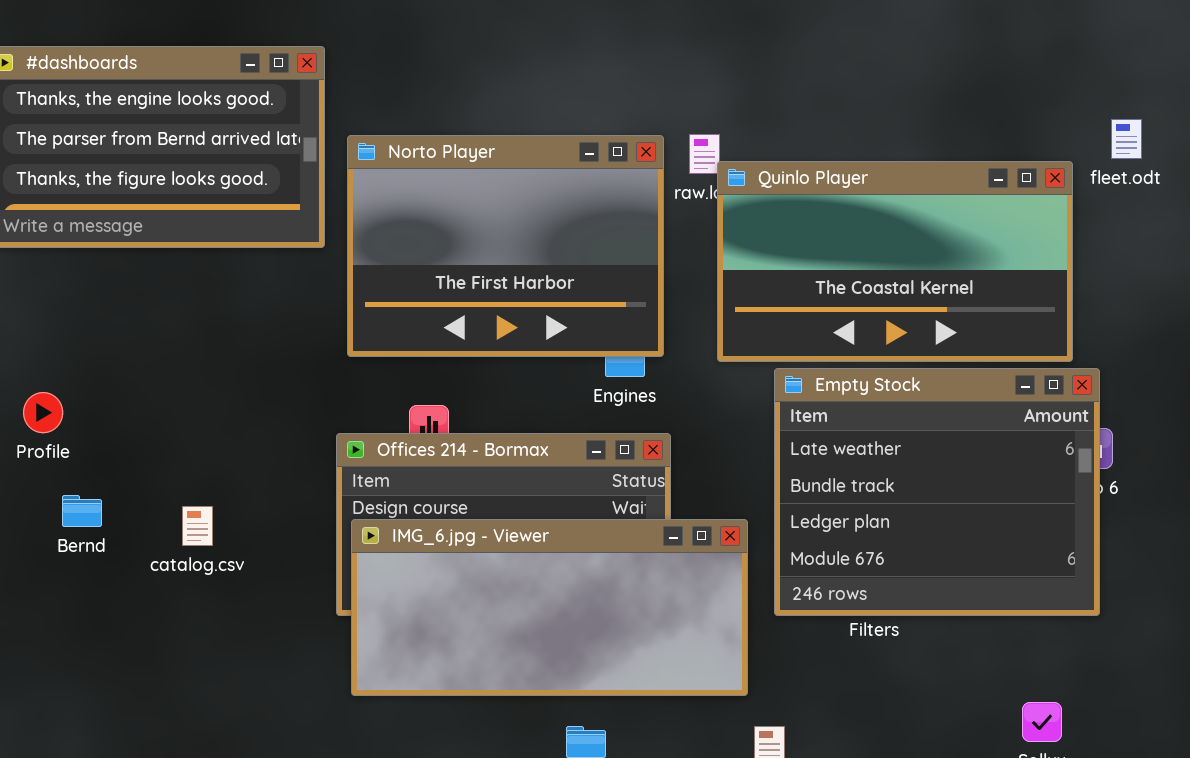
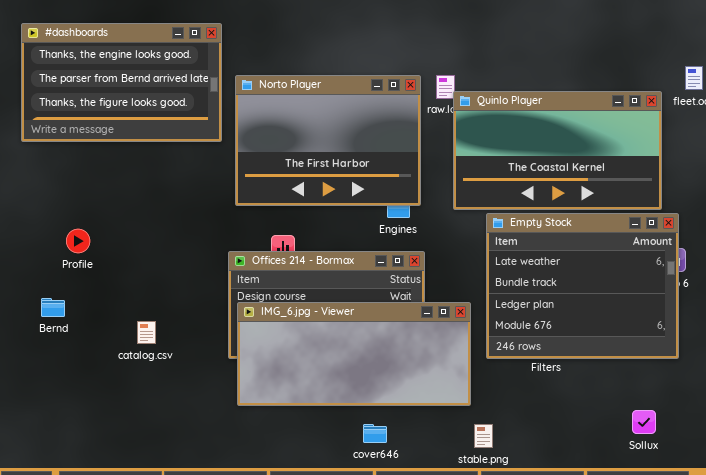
Profile: [23,392,63,433] -> [66,229,90,253], moved
Bernd: [62,495,102,527] -> [41,298,65,317], moved
catalog.csv: [182,506,213,546] -> [137,321,156,344], moved

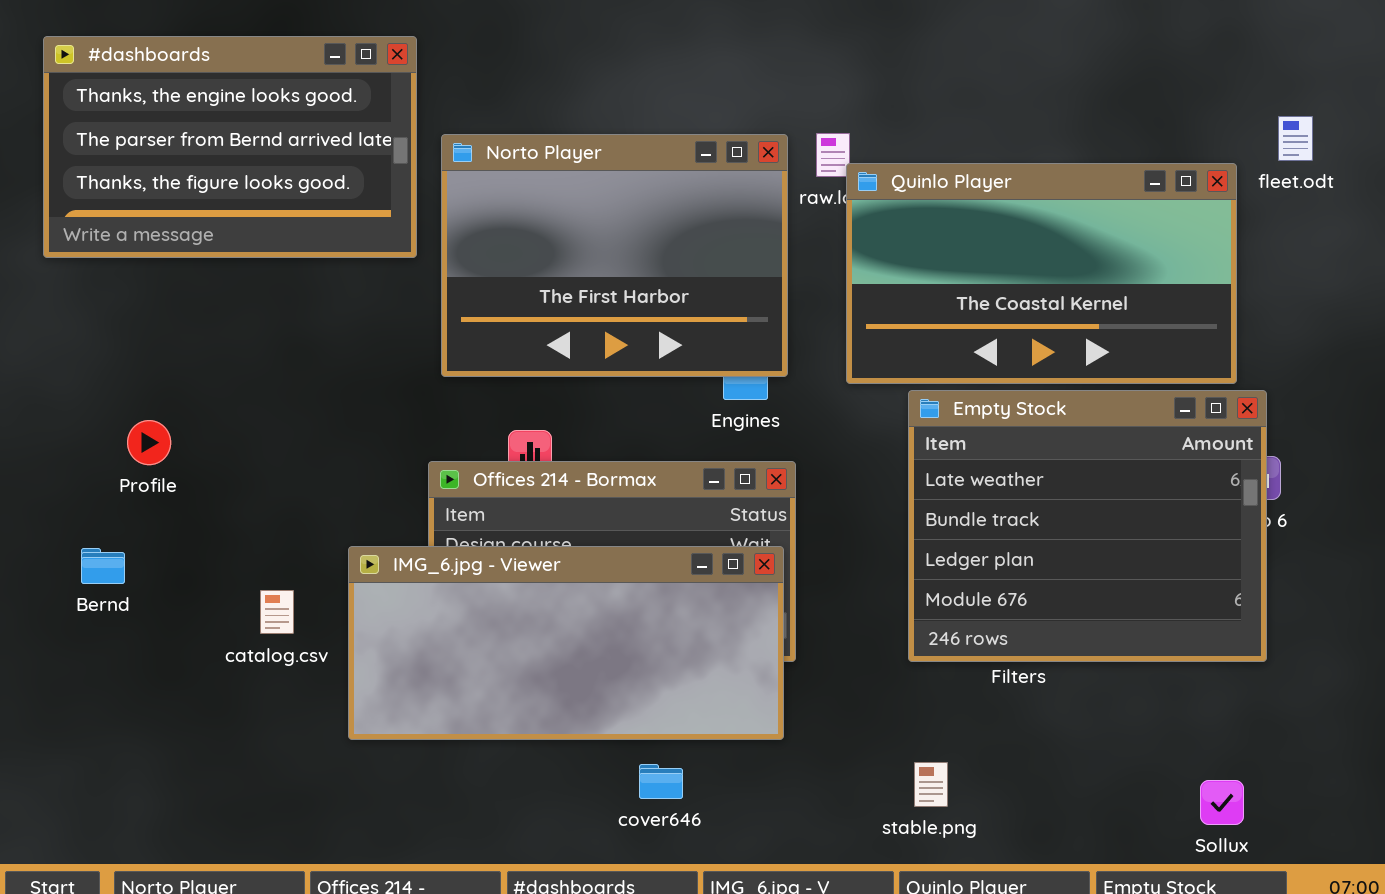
IMG_6.jpg - Viewer: [237,302,471,406] -> [348,546,784,740], moved
Sollux: [632,410,656,434] -> [1200,780,1244,825], moved
cover646: [363,424,387,443] -> [639,764,683,799], moved
stable.png: [474,424,493,448] -> [914,762,948,807], moved

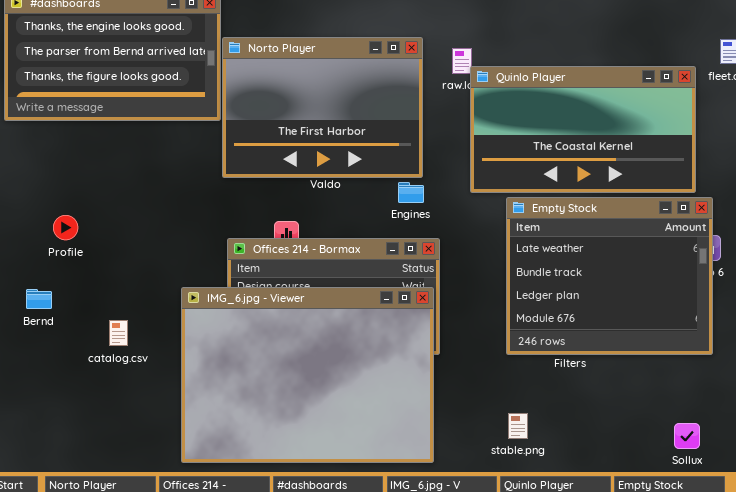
Norto Player: [441,134,788,377] -> [222,37,423,178], moved
IMG_6.jpg - Viewer: [348,546,784,740] -> [181,287,434,463], resized
catalog.csv: [260,590,294,634] -> [109,320,128,346], moved

